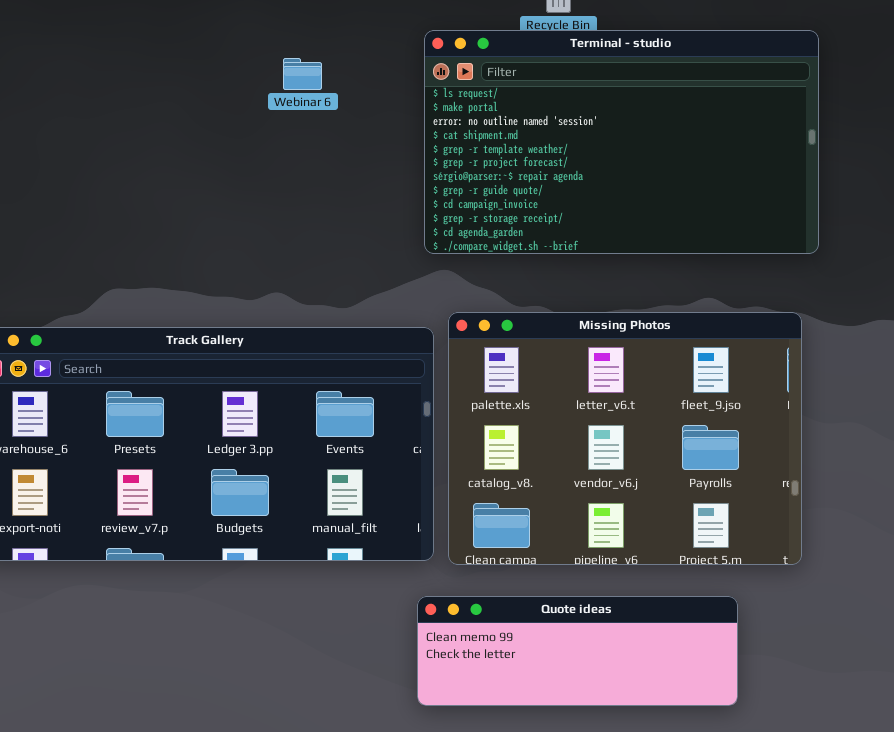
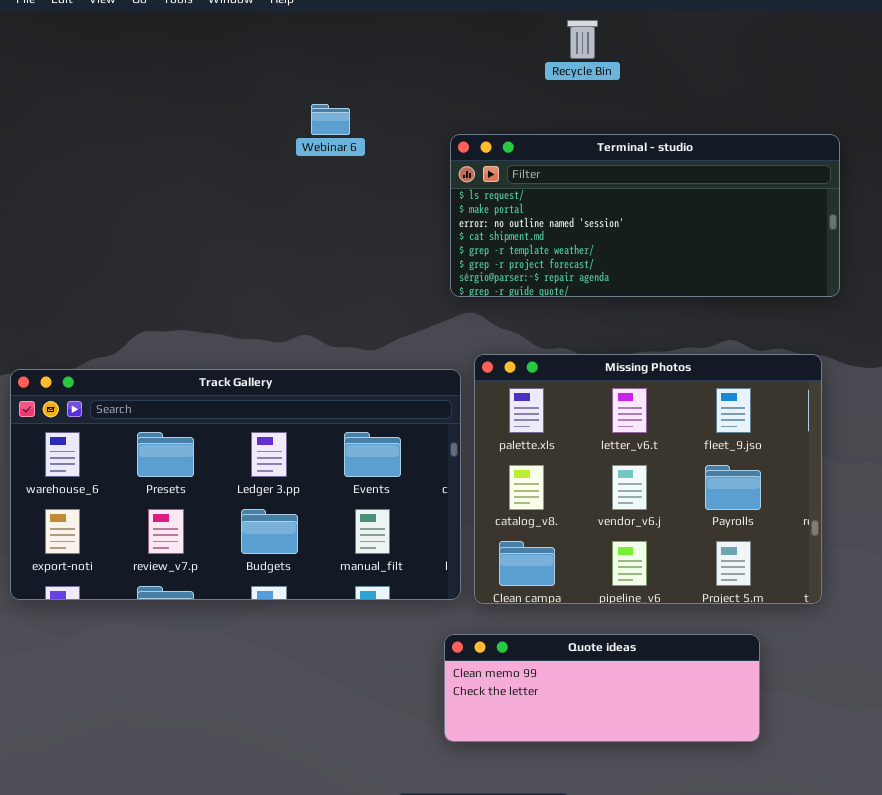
Terminal - studio: [424,30,819,254] -> [450,134,840,297], resized

